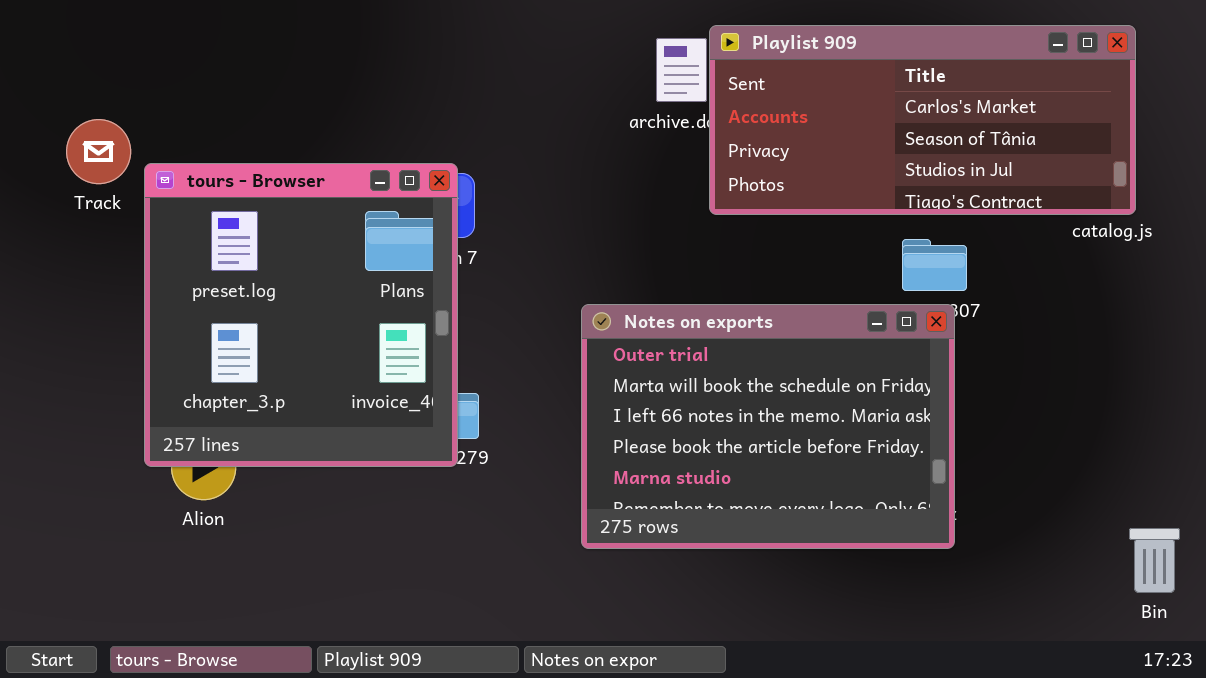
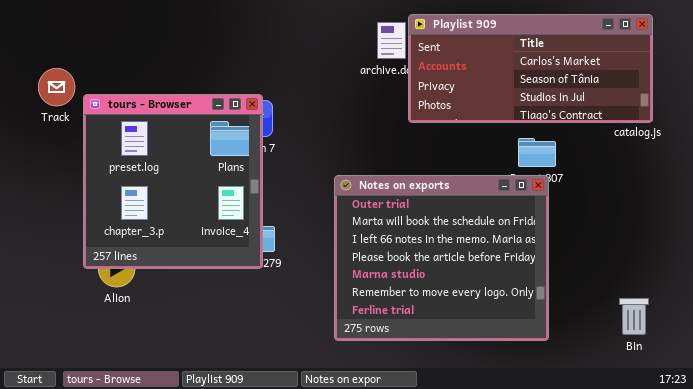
Notes on exports: [581,304,955,549] -> [334,175,549,341], resized
Bin: [1129,528,1180,593] -> [619,298,649,335], moved

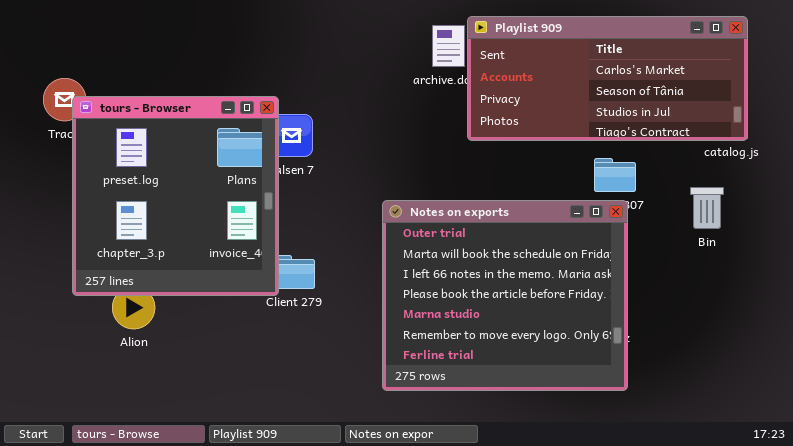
tours - Browser: [83,94,263,269] -> [72,96,279,296], moved
Bin: [619,298,649,335] -> [690,187,724,229], moved

